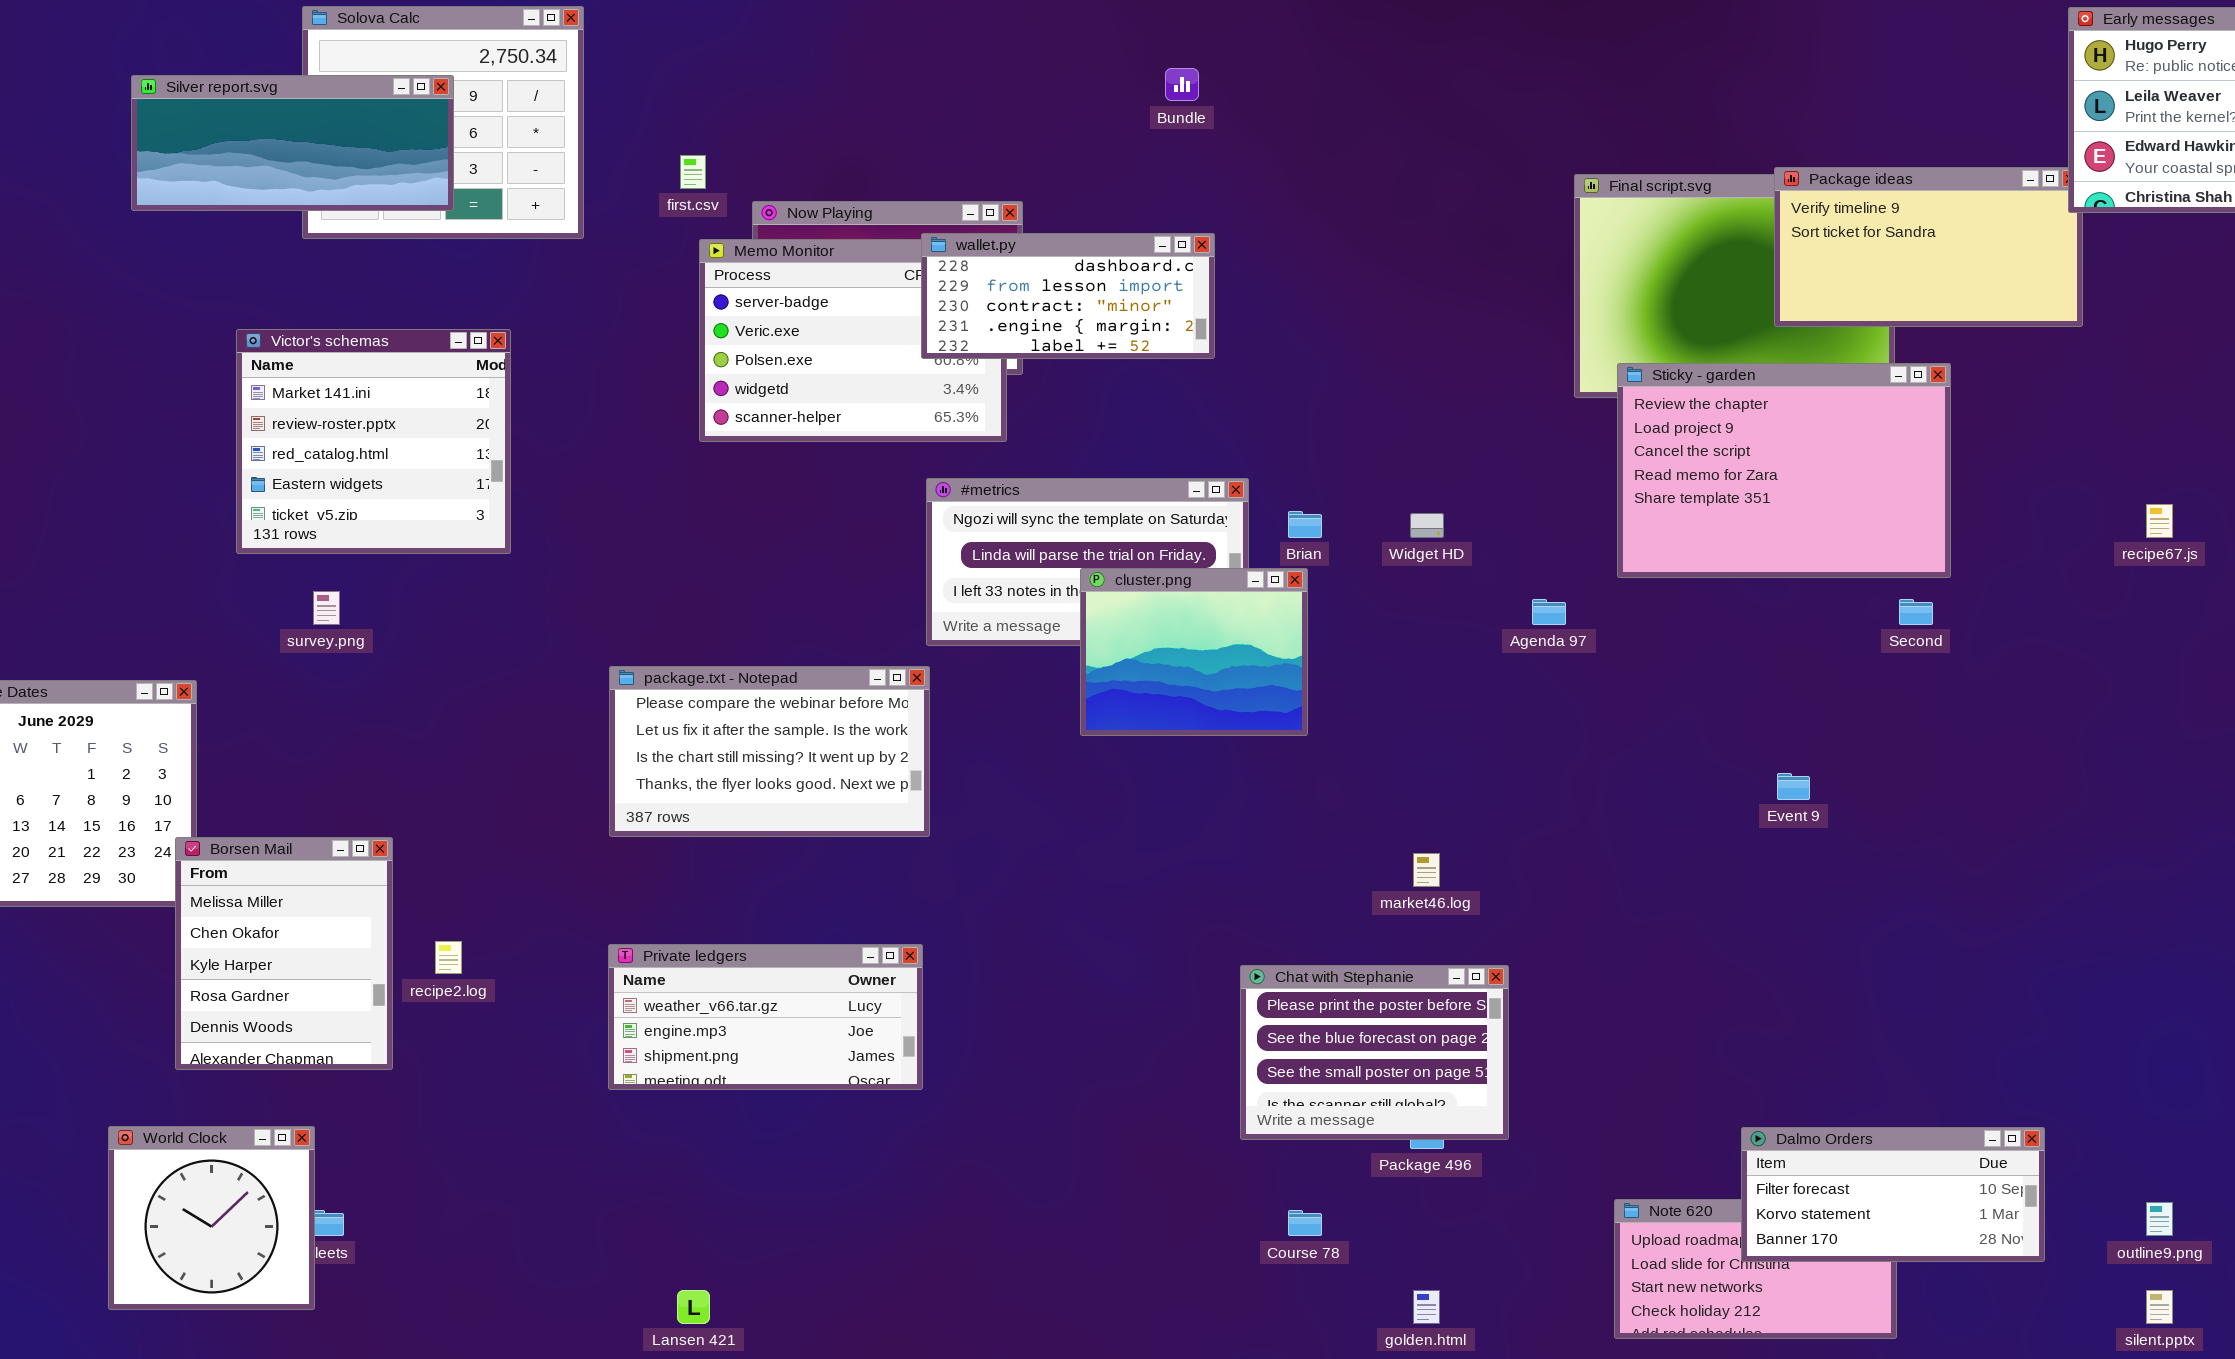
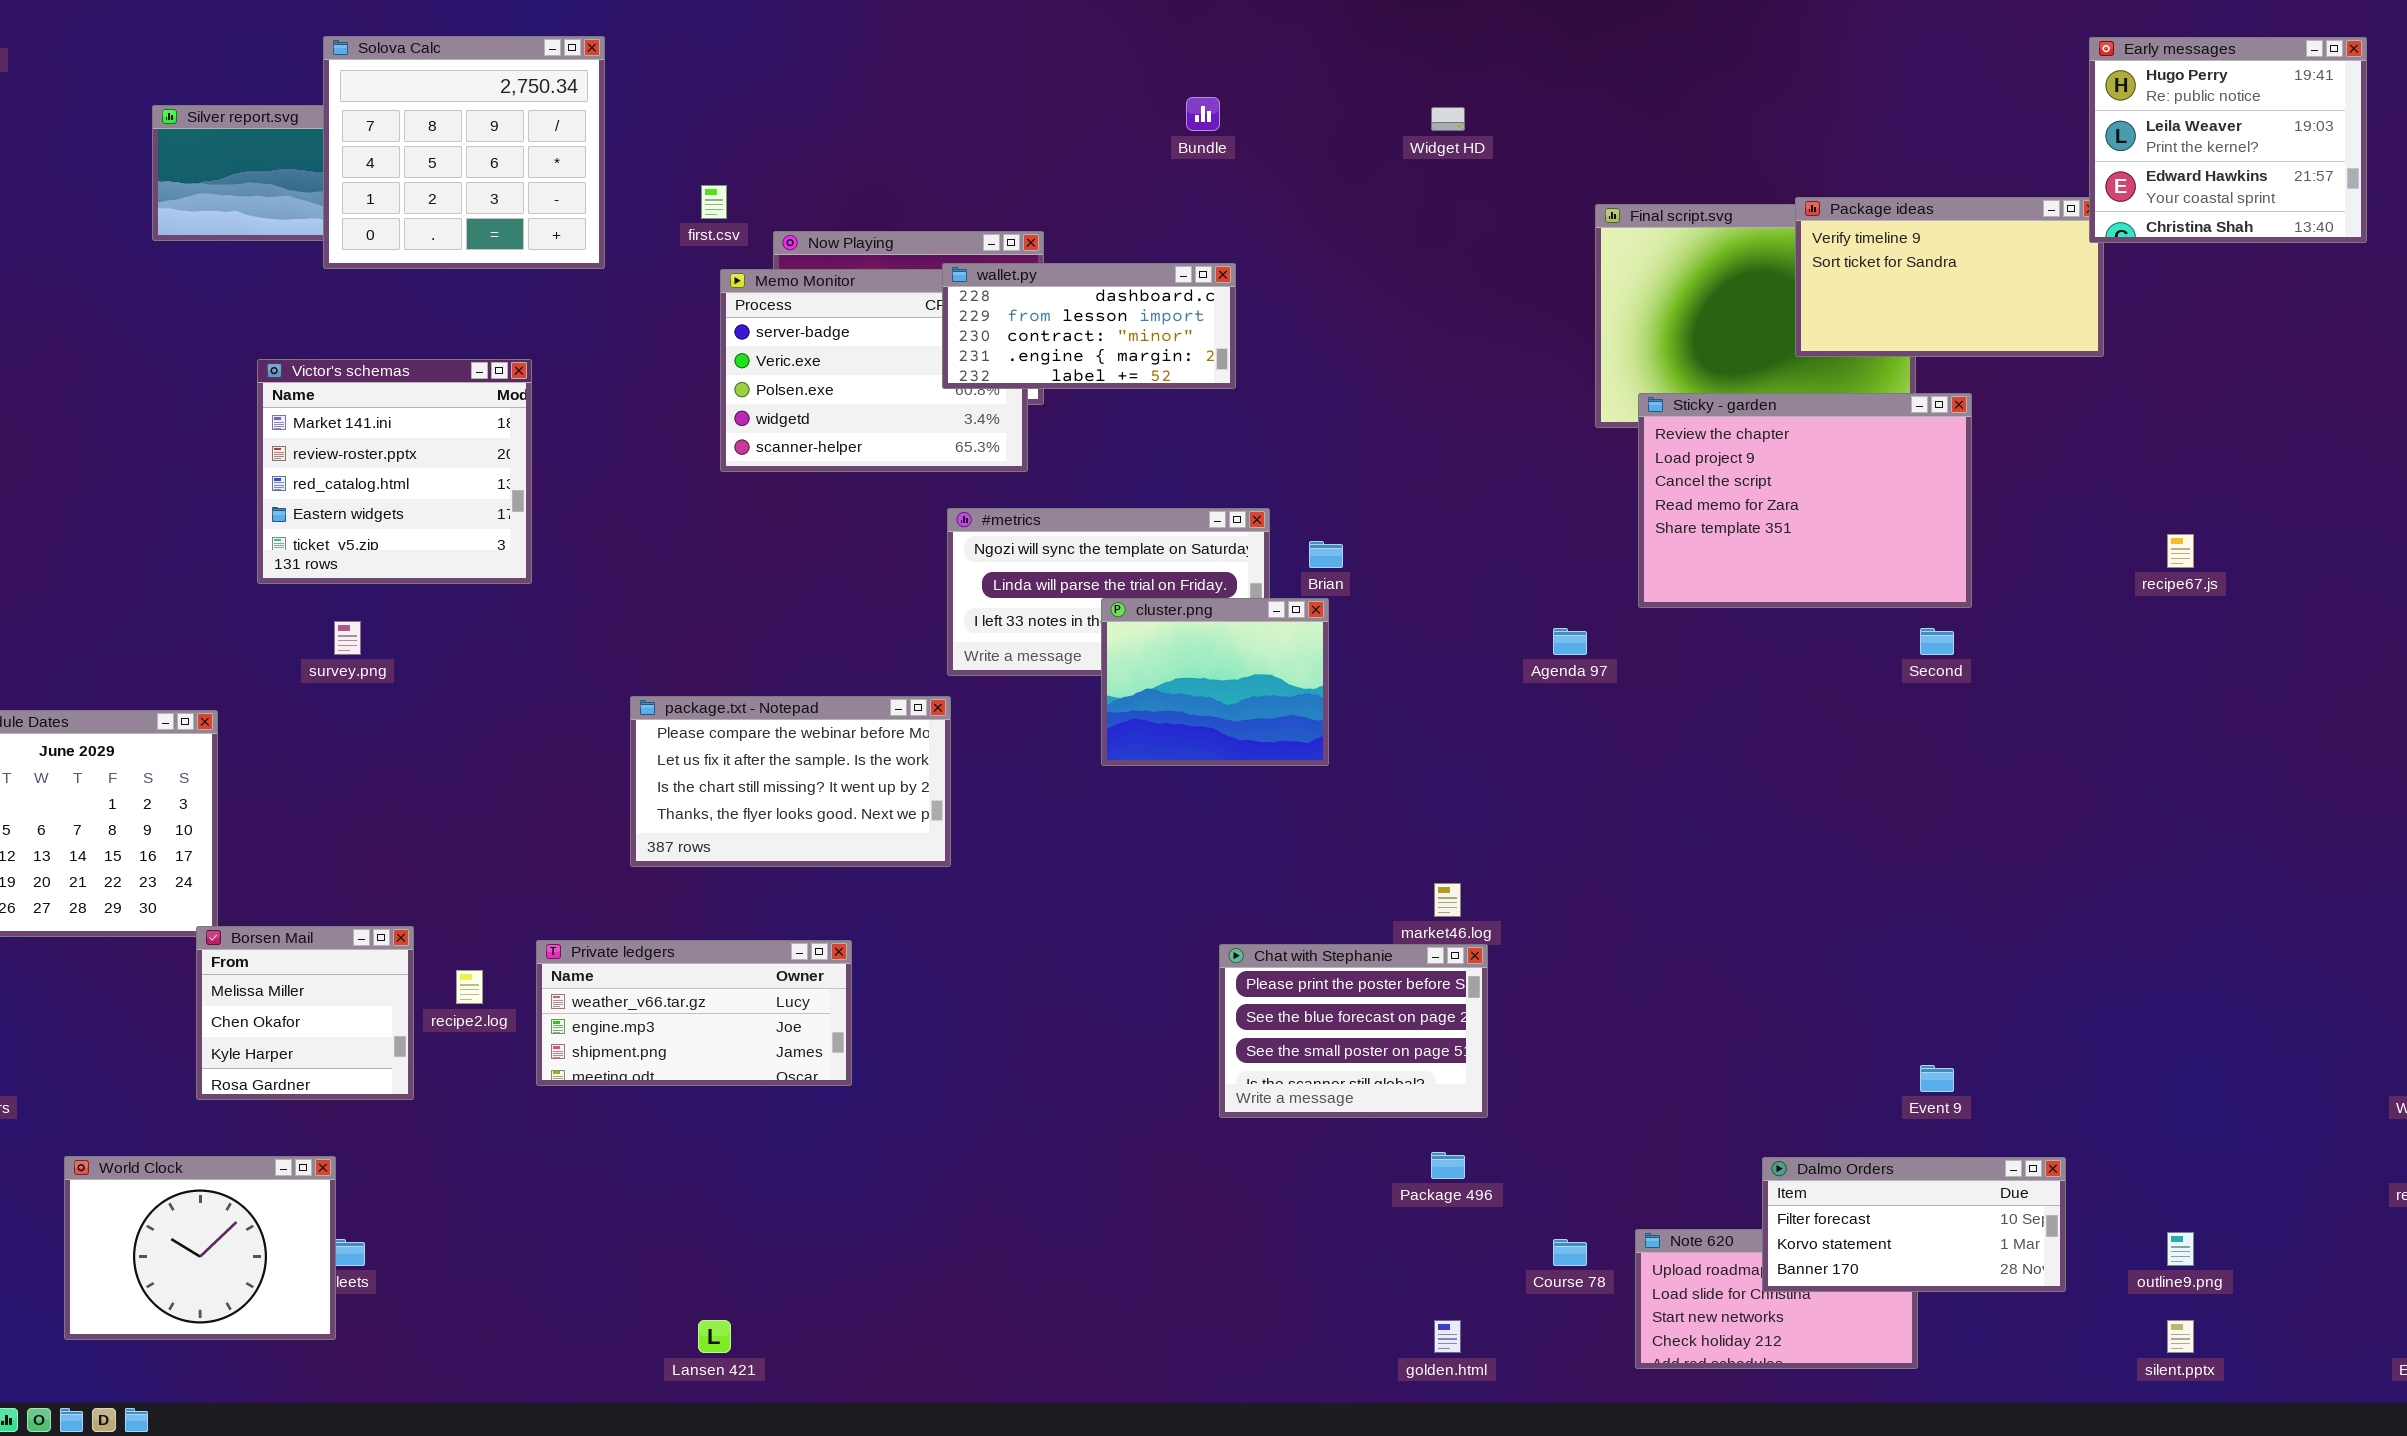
Solova Calc: [302,6,584,239] -> [323,36,605,269], raised
Widget HD: [1410,513,1444,538] -> [1431,107,1465,131], moved
Event 9: [1777,773,1810,800] -> [1920,1065,1954,1092], moved
Borsen Mail: [175,837,393,1070] -> [196,926,414,1100], resized
Private ledgers: [608,944,923,1090] -> [536,940,852,1086], moved
Chat with Stephanie: [1240,965,1509,1140] -> [1219,944,1488,1118], moved
World Clock: [108,1126,315,1310] -> [64,1156,336,1340], resized
Course 78: [1288,1210,1322,1236] -> [1553,1239,1587,1266], moved

